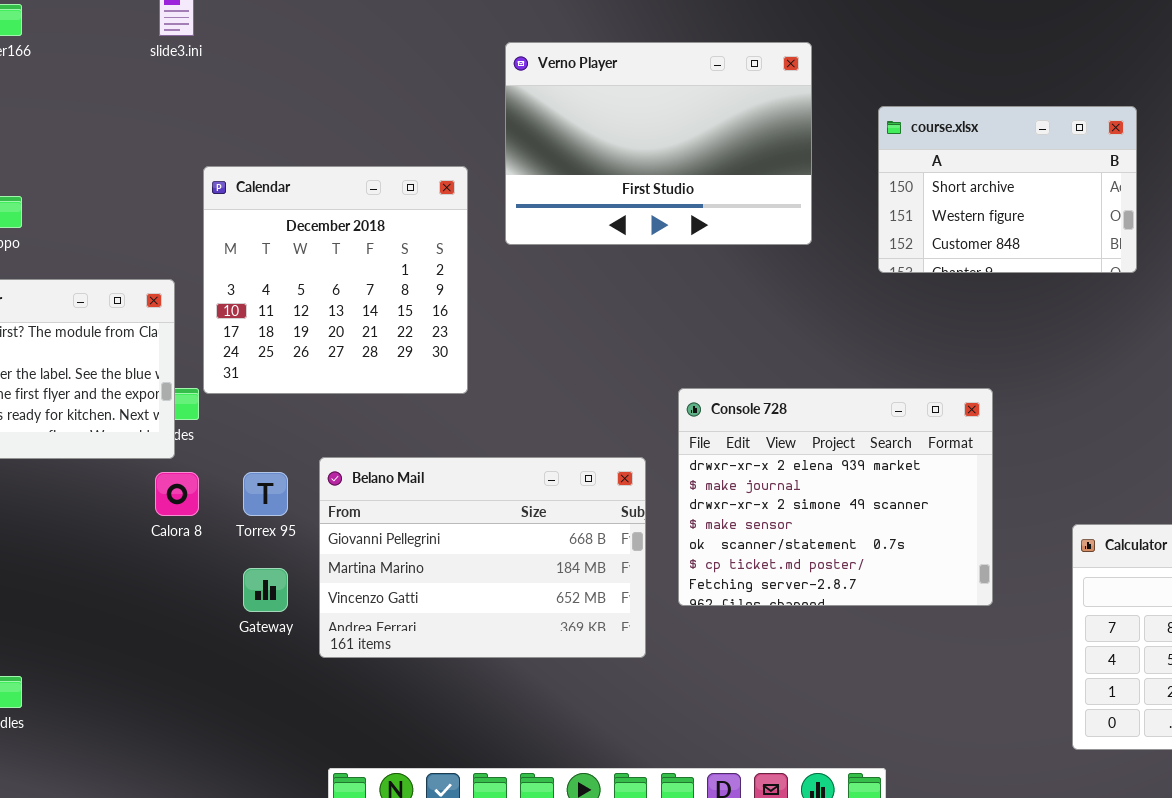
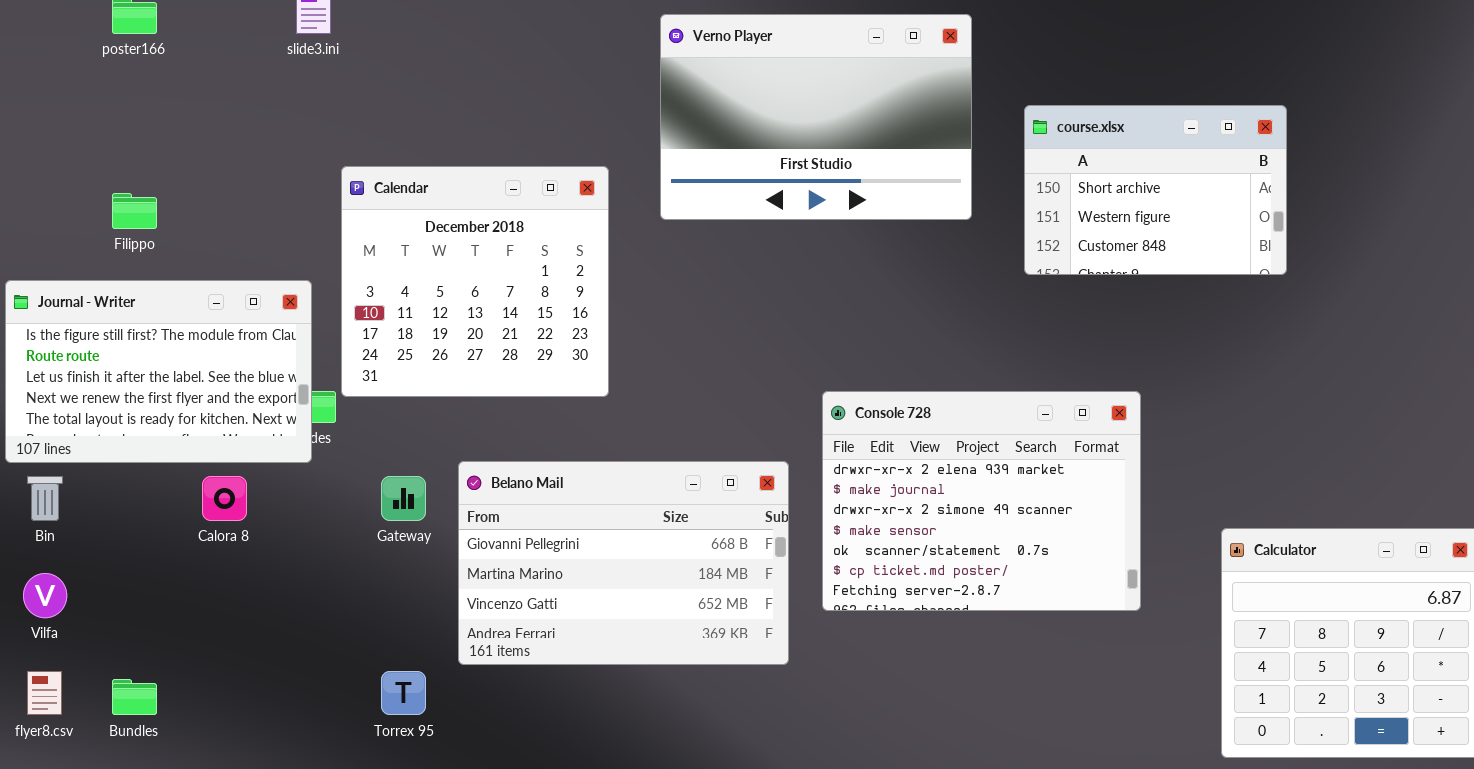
Verno Player: [505,42,812,245] -> [660,14,972,220], moved
Calora 8: [155,472,199,516] -> [202,476,247,521], moved
Torrex 95: [243,472,288,516] -> [381,671,426,715], moved
Gateway: [243,568,288,612] -> [381,476,426,521], moved

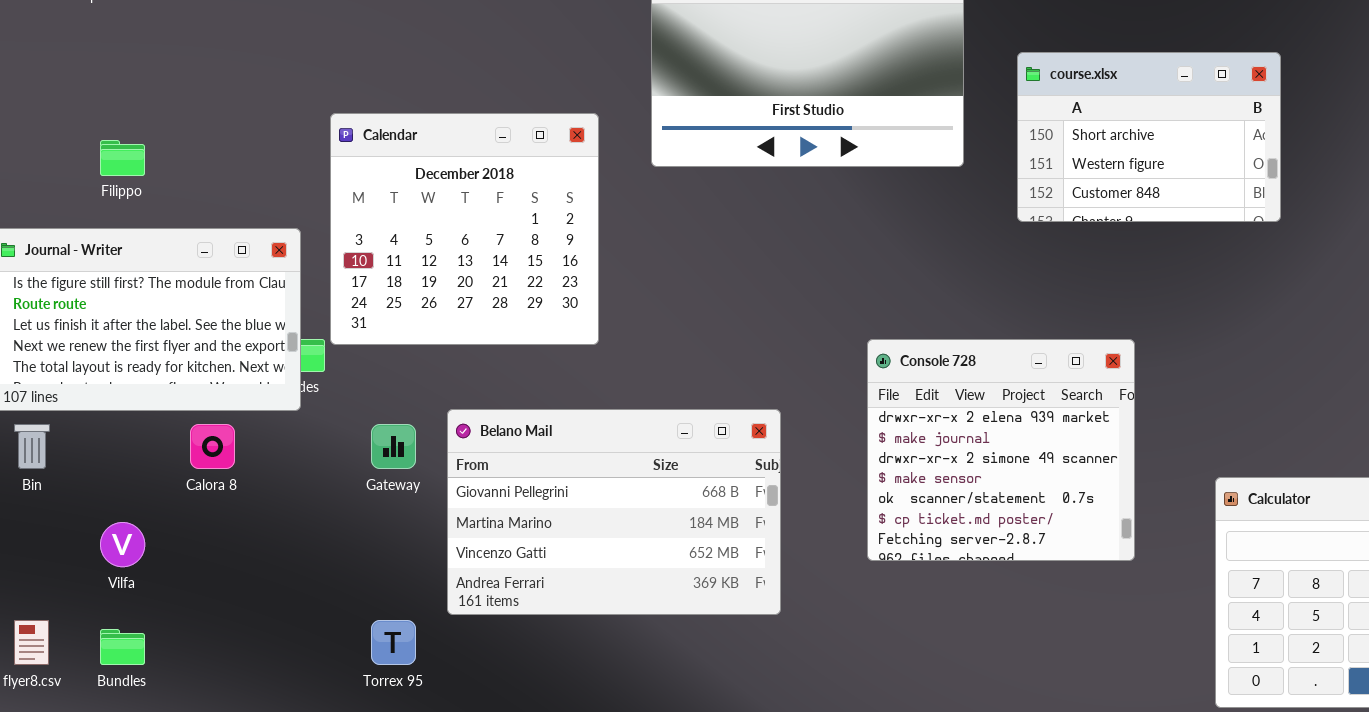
Console 728: [822,391,1141,611] -> [867,339,1135,561], resized
Vilfa: [23,573,67,618] -> [100,522,145,567], moved

